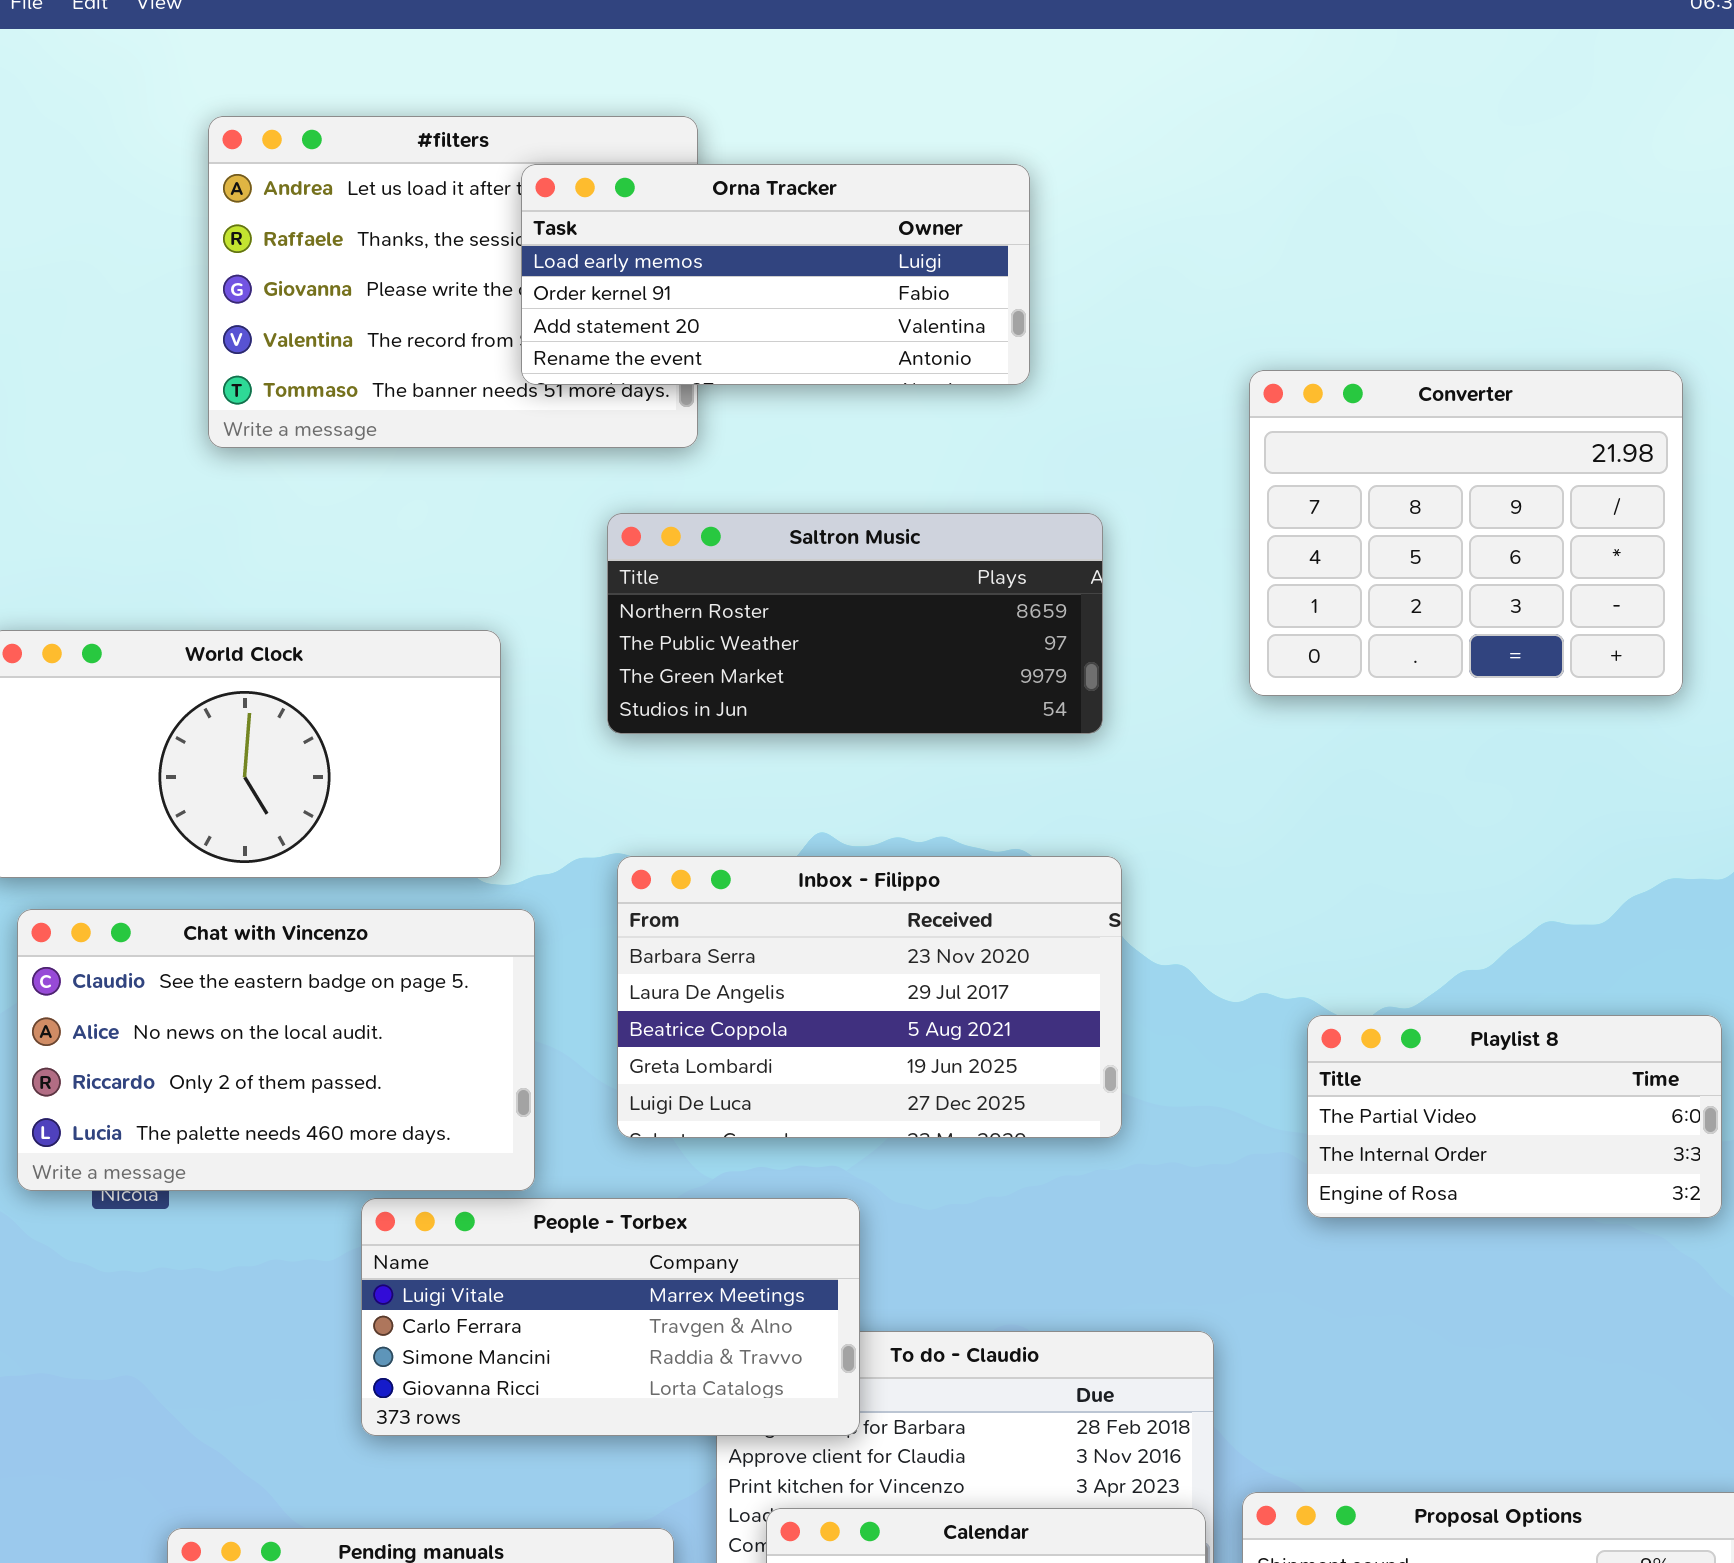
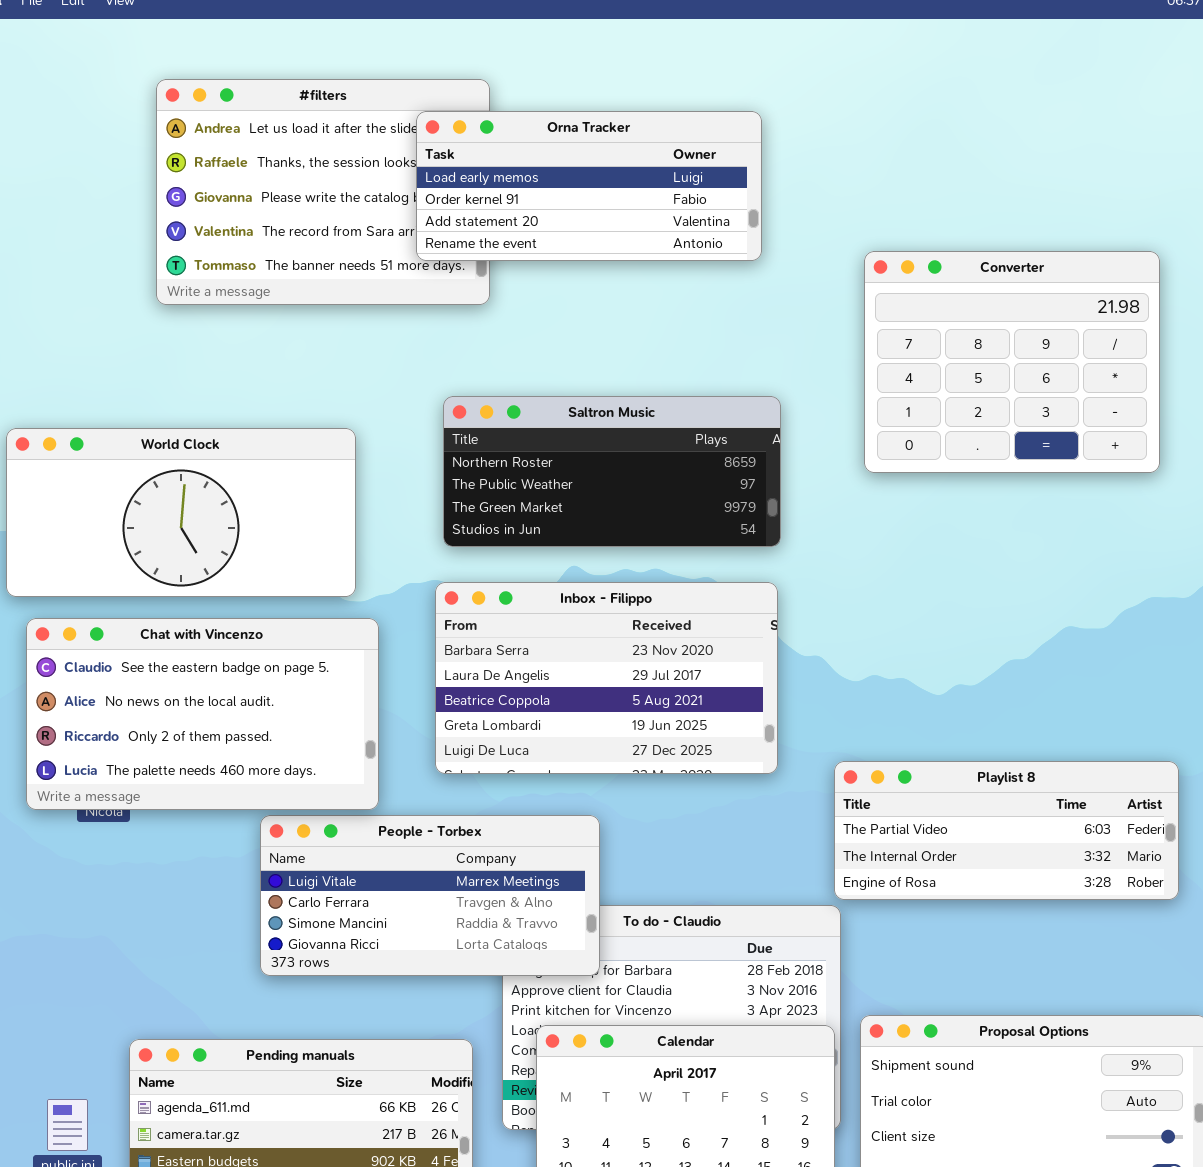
Orna Tracker: [521,164,1030,385] -> [416,111,762,261], moved
Saltron Music: [607,513,1103,734] -> [443,396,781,547], moved
Playlist 8: [1307,1015,1722,1218] -> [834,761,1179,900], moved, resized

